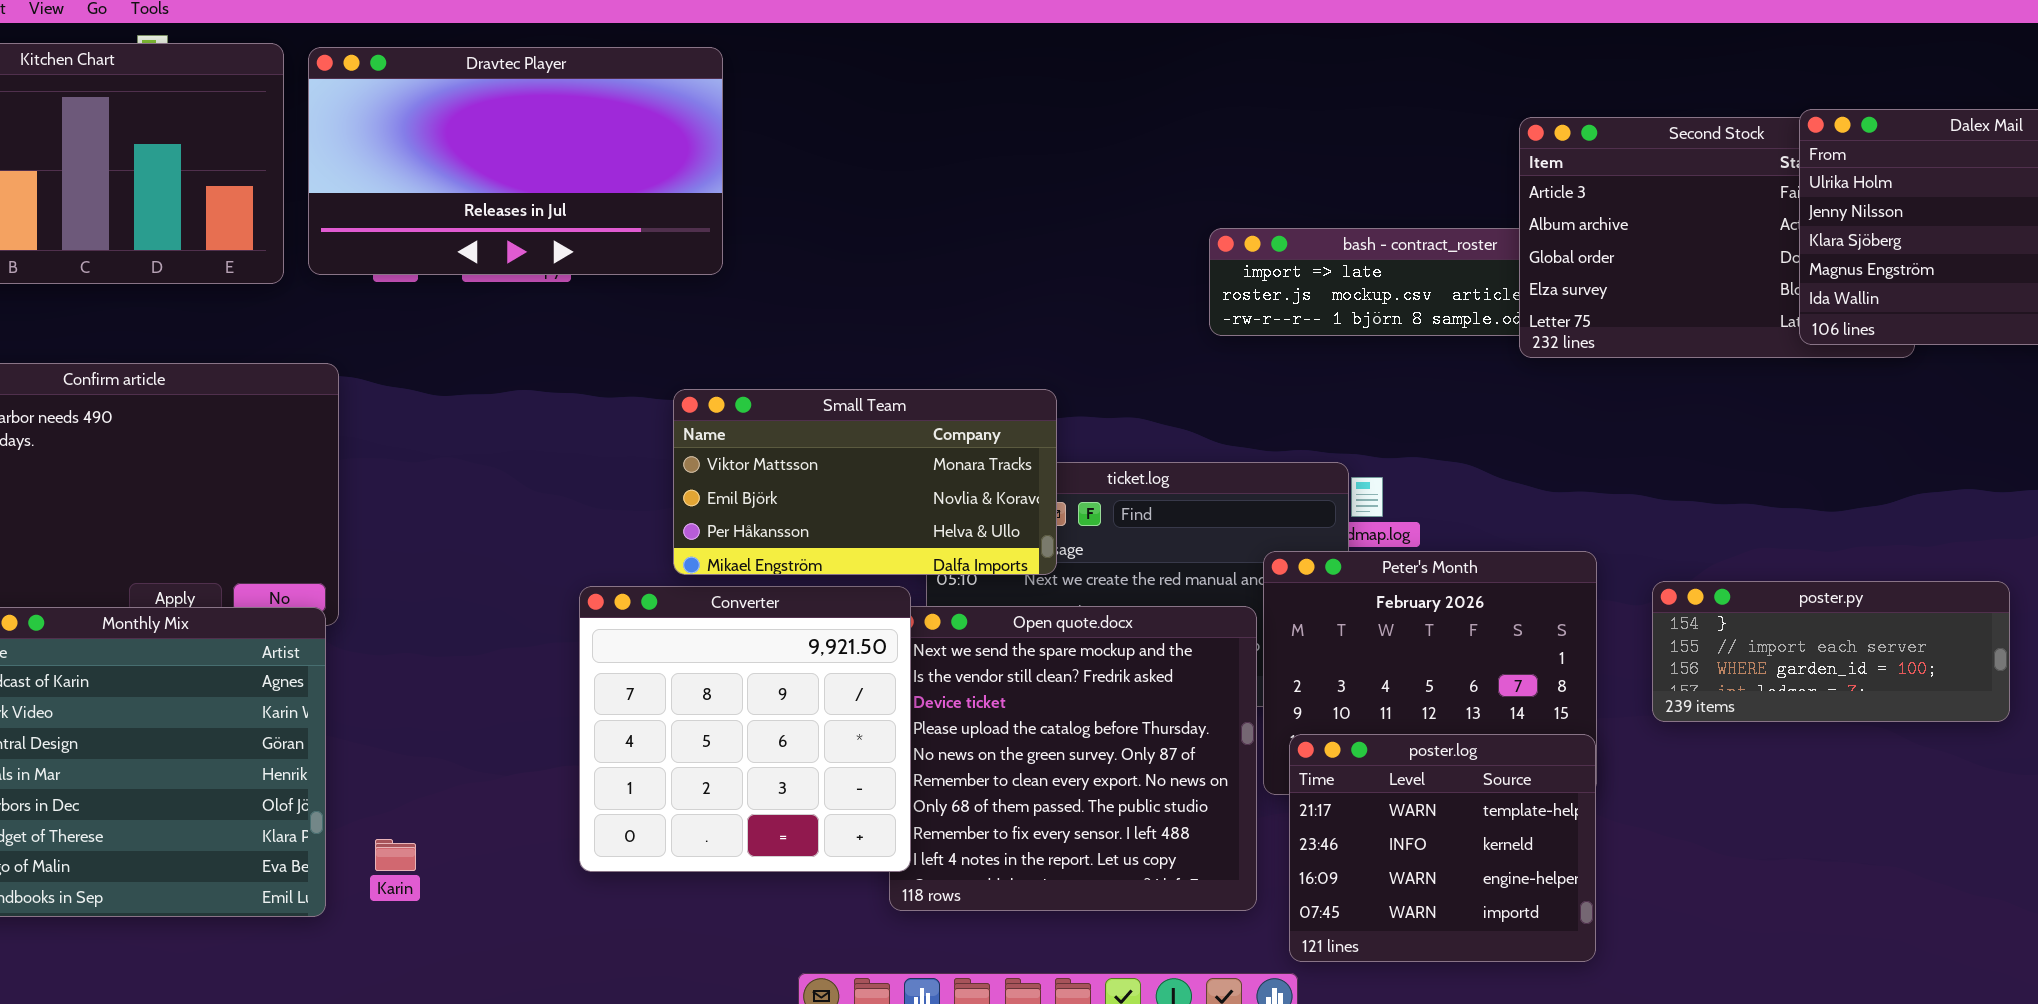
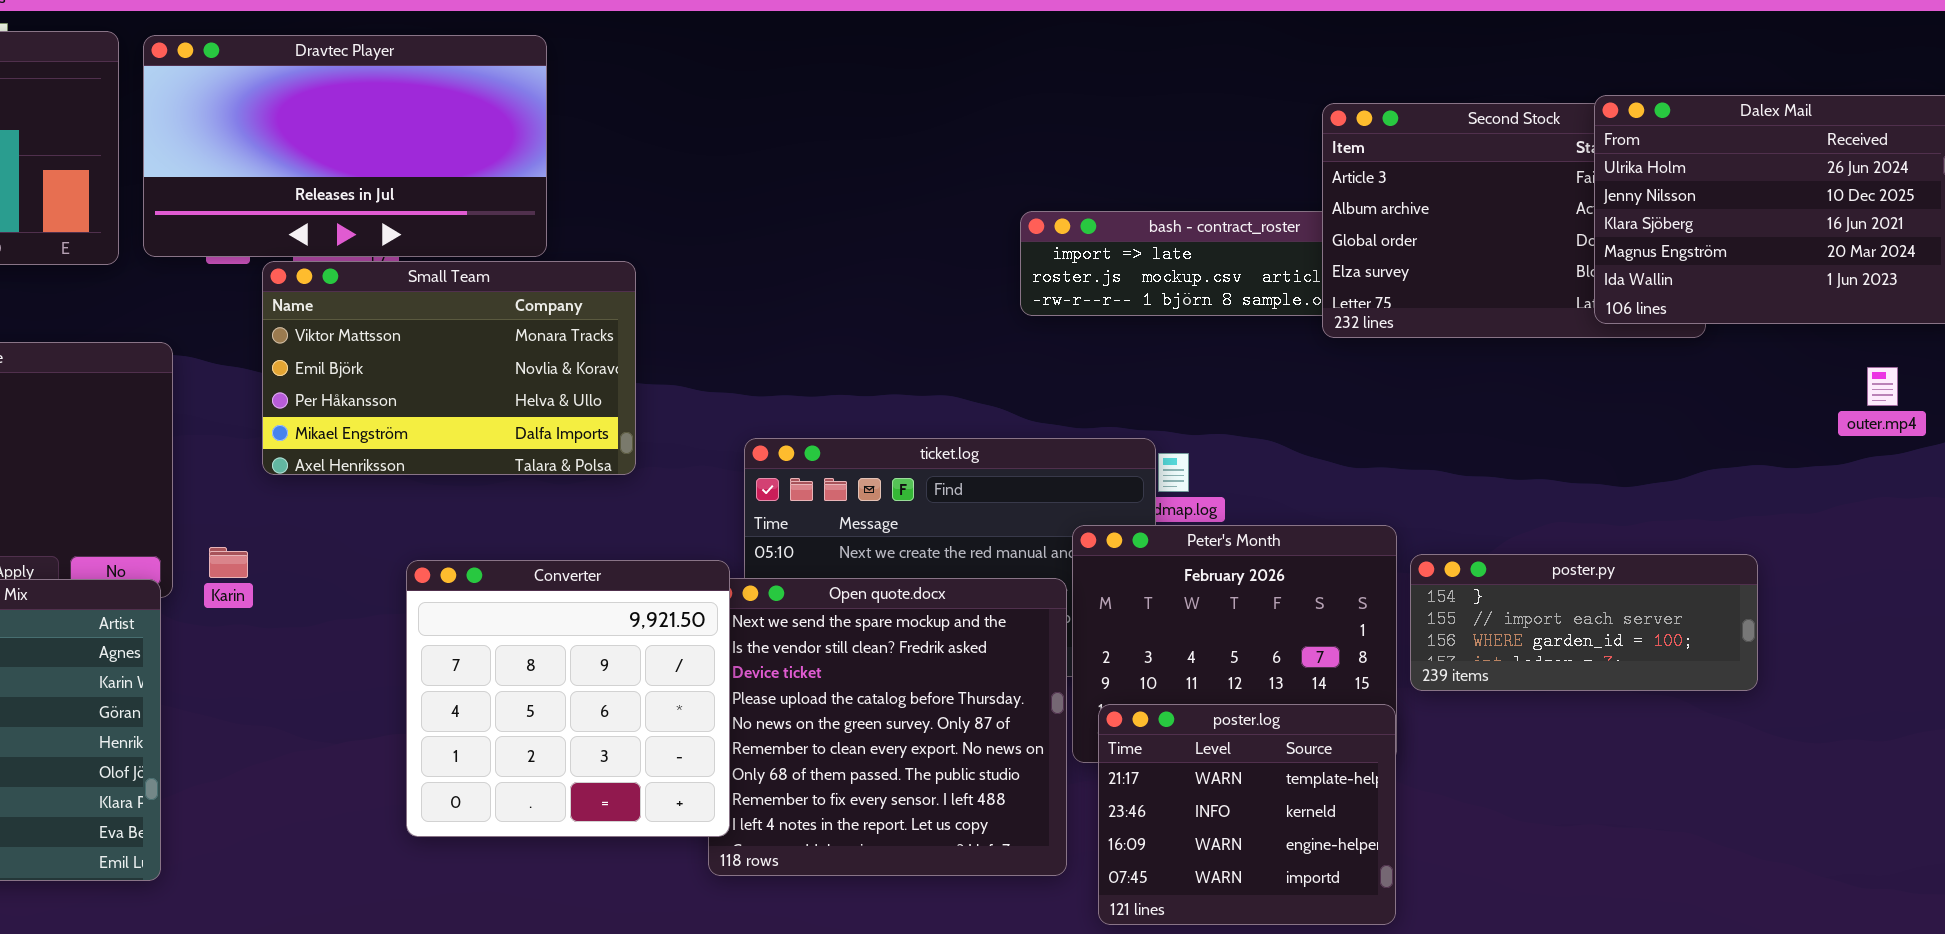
Small Team: [673,389,1057,575] -> [262,261,636,475], moved, resized
poster.py: [1652,581,2010,722] -> [1410,554,1758,691], moved
Karin: [375,839,416,871] -> [209,547,248,578], moved

